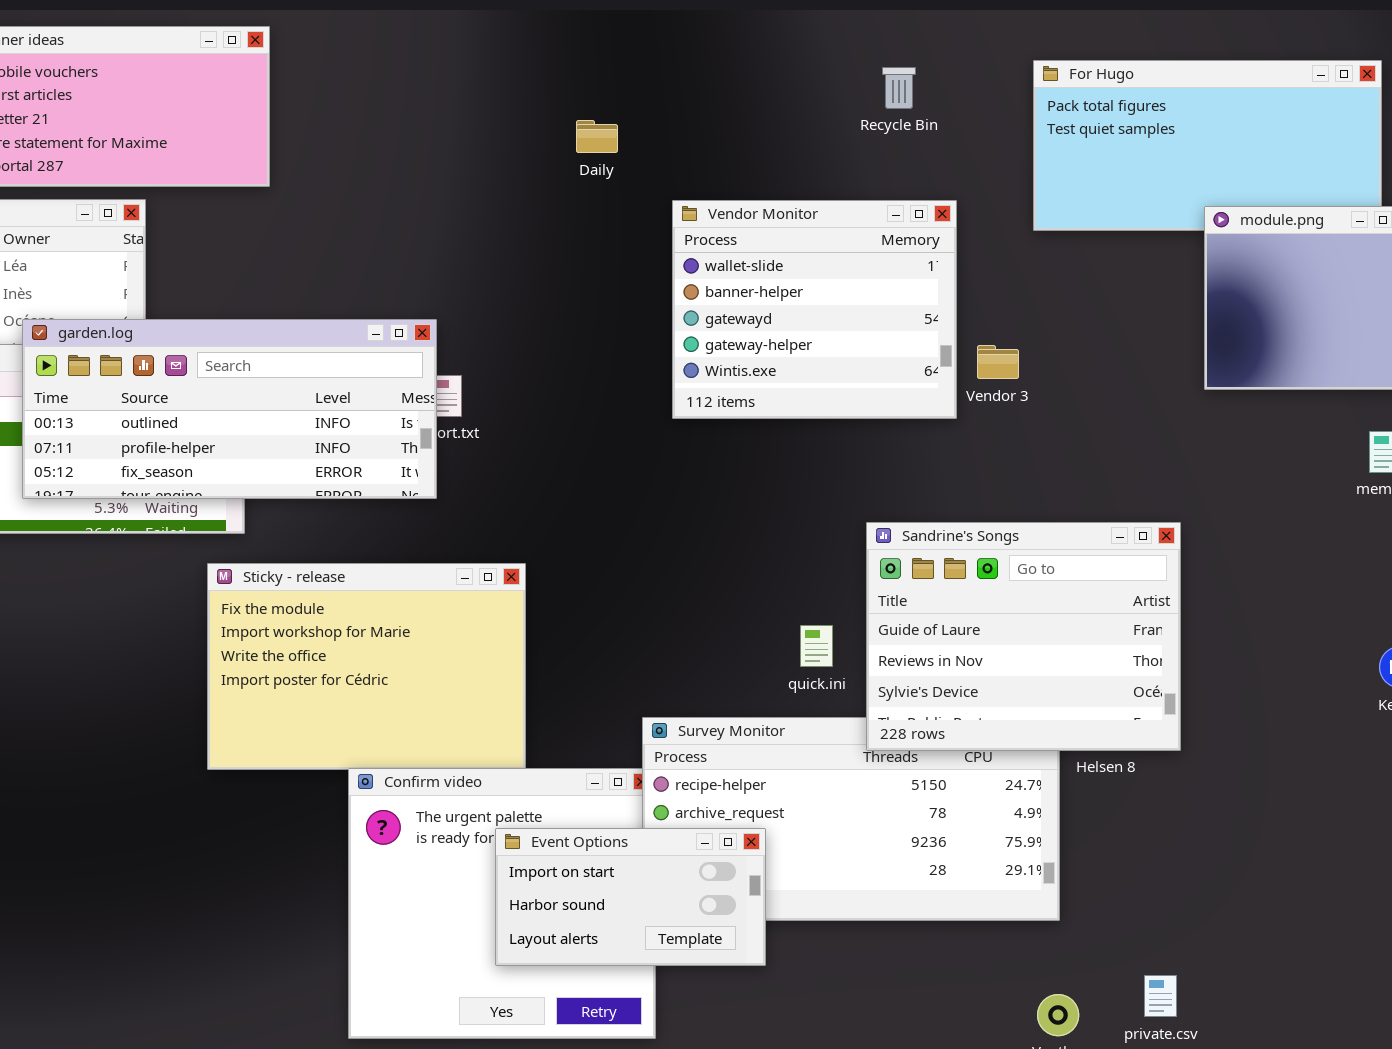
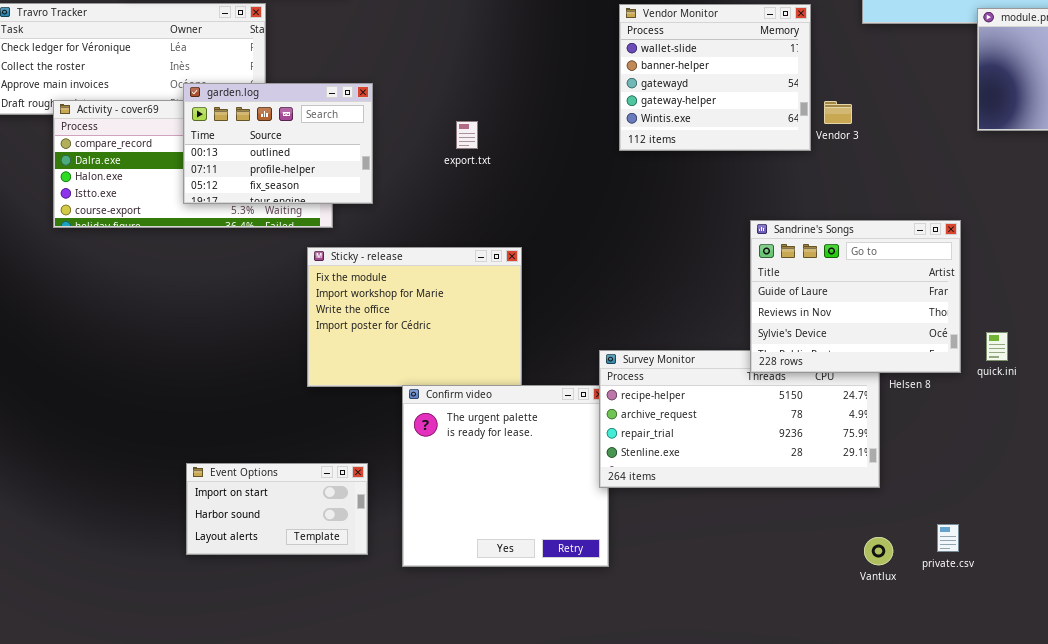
garden.log: [22,319,437,499] -> [183,83,373,204], resized
quick.ini: [800,625,833,667] -> [986,332,1008,361], moved
Event Options: [495,828,766,966] -> [186,463,368,555], moved

